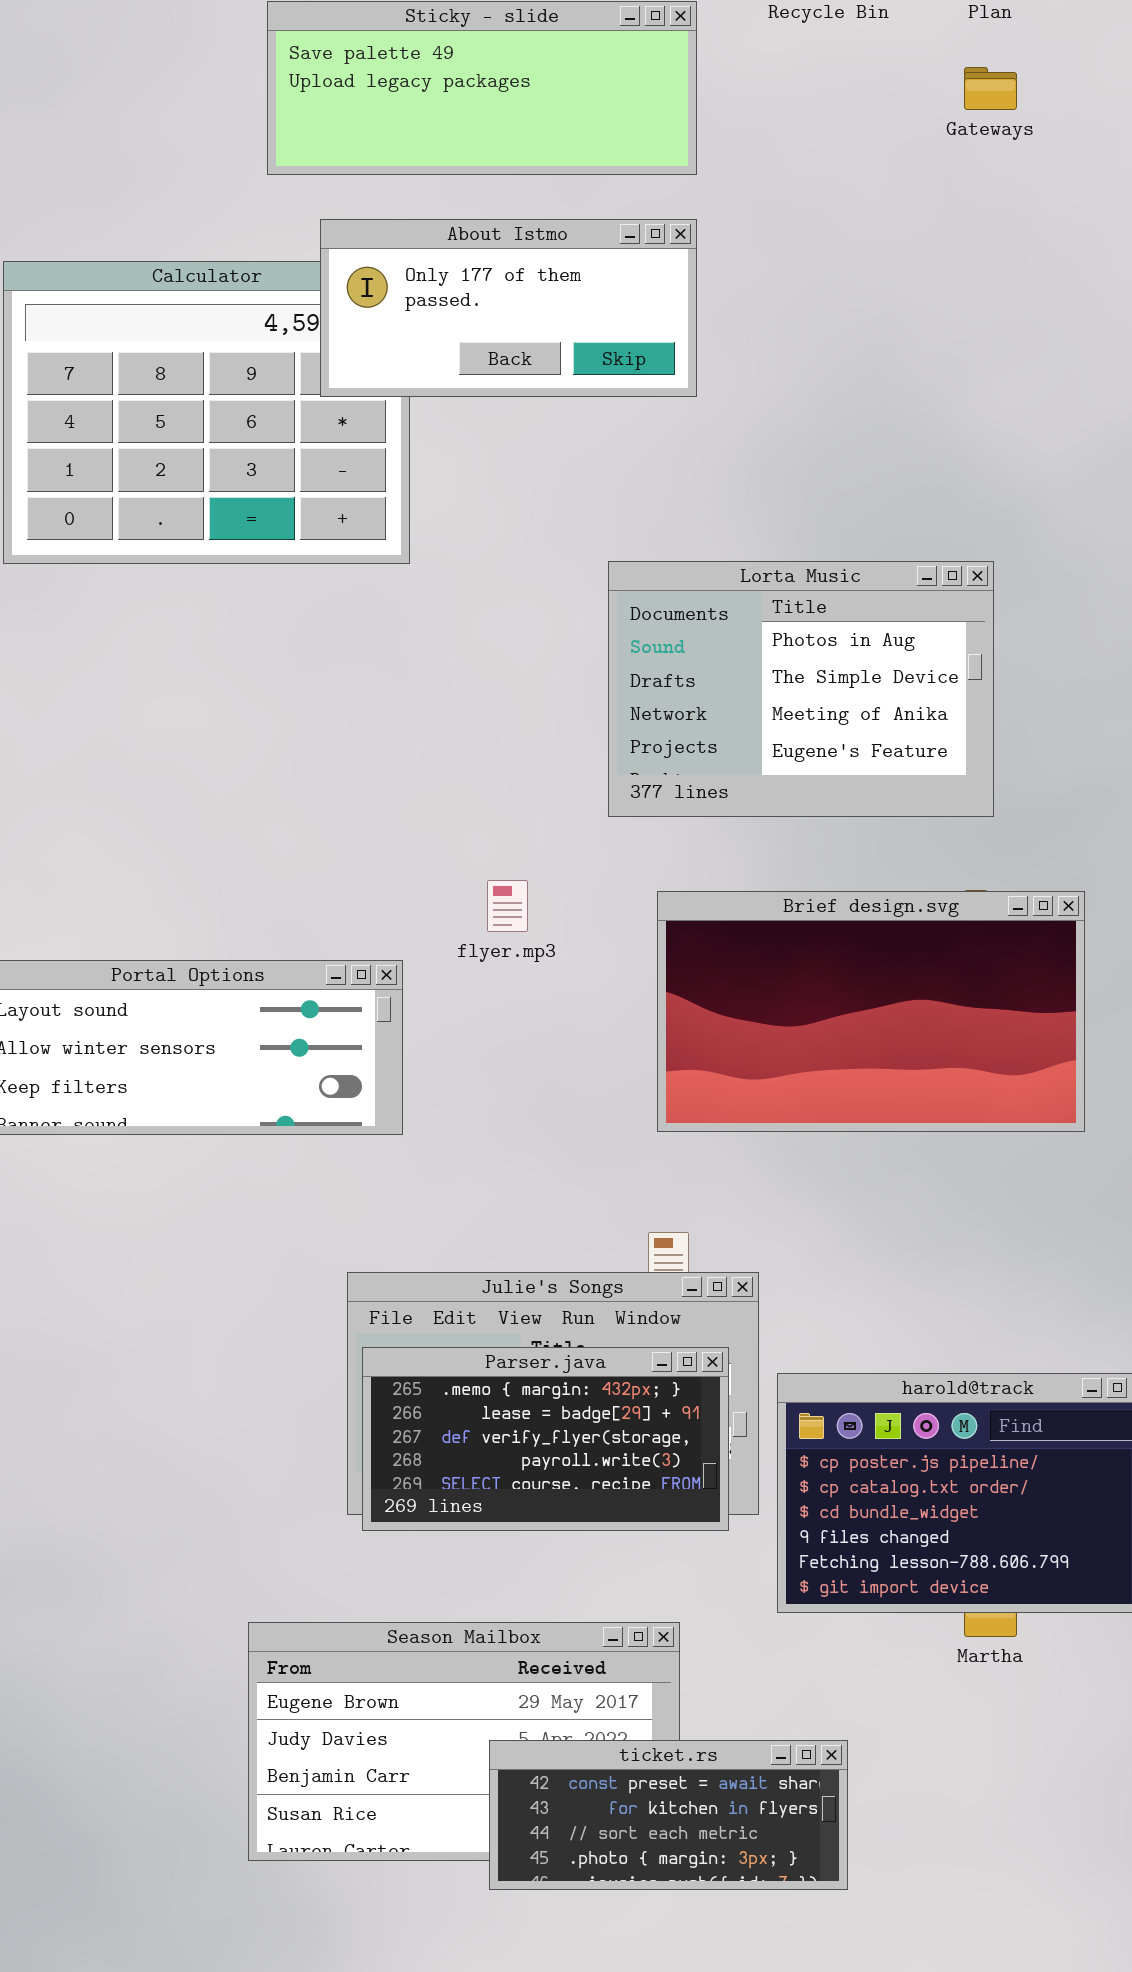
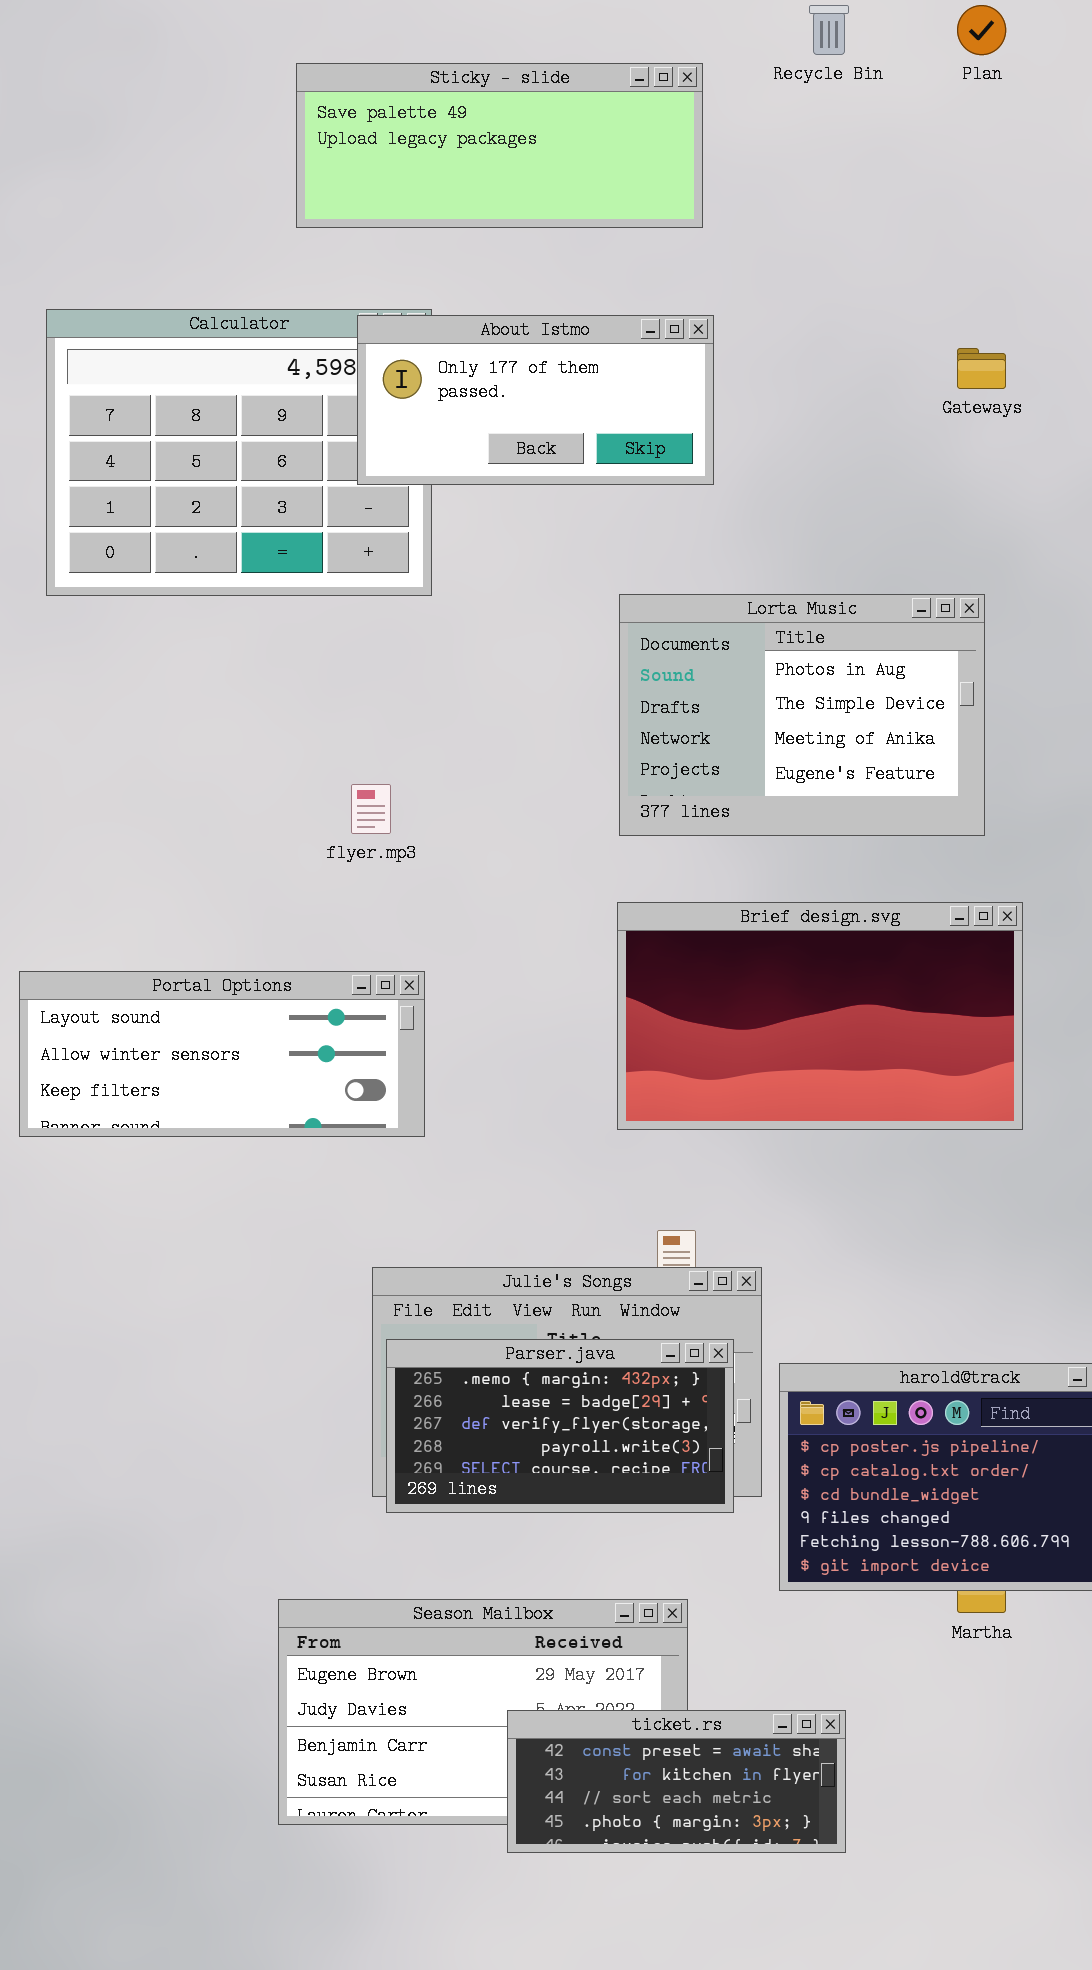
Gateways: [964,67,1017,110] -> [957,348,1006,389], moved
About Istmo: [320,219,697,397] -> [357,315,714,485], moved
flyer.mp3: [487,880,528,932] -> [351,784,391,834], moved
Brief design.svg: [657,891,1085,1132] -> [617,902,1023,1130], moved

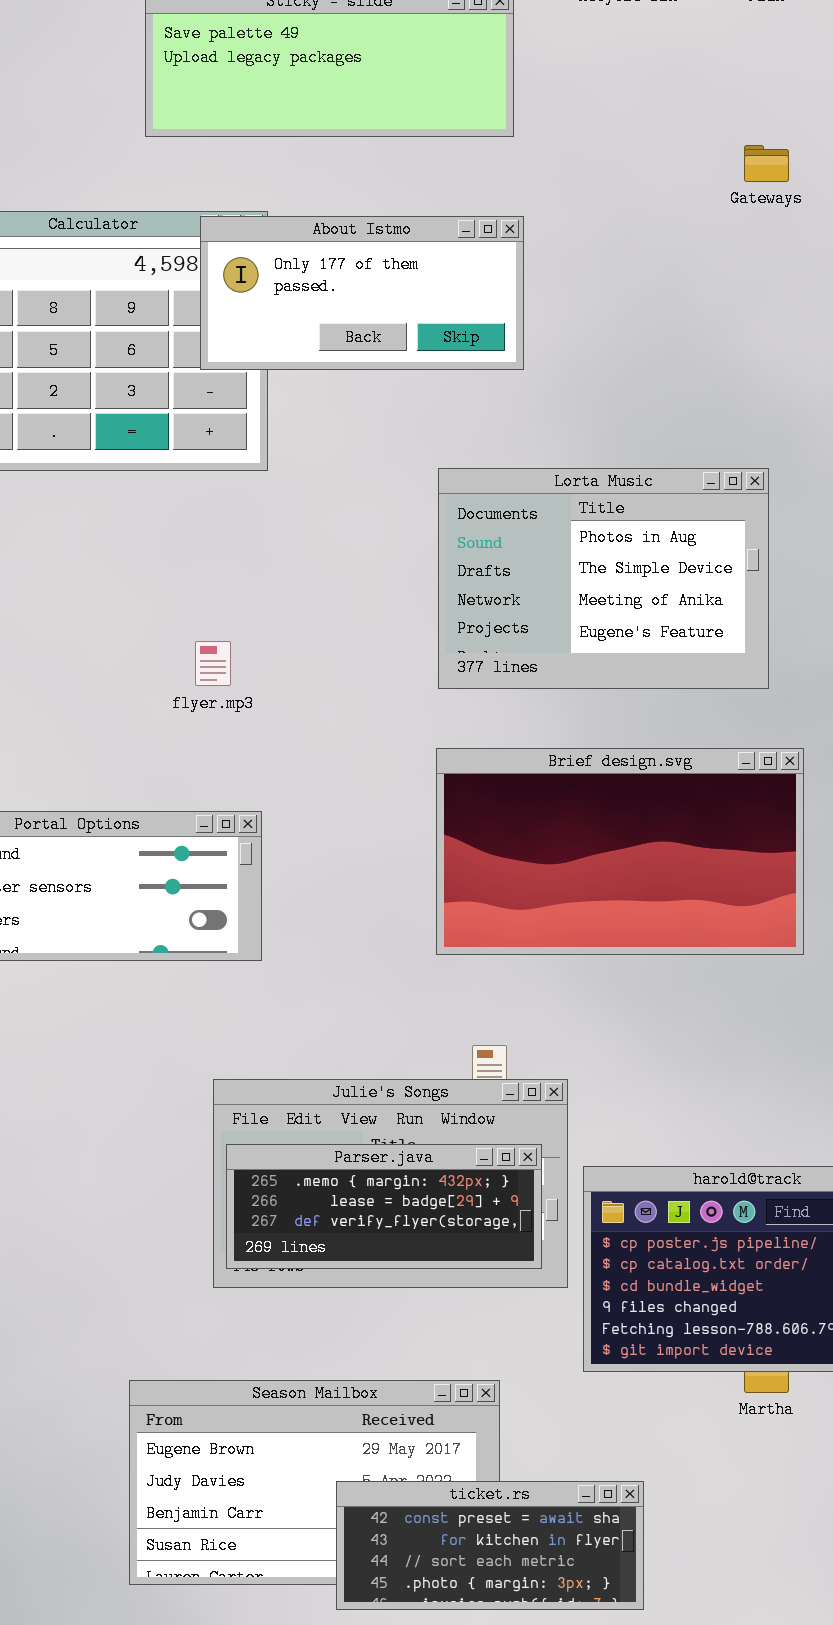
Gateways: [957,348,1006,389] -> [744,145,789,182], moved
Parser.java: [386,1339,734,1513] -> [226,1144,542,1269], resized

